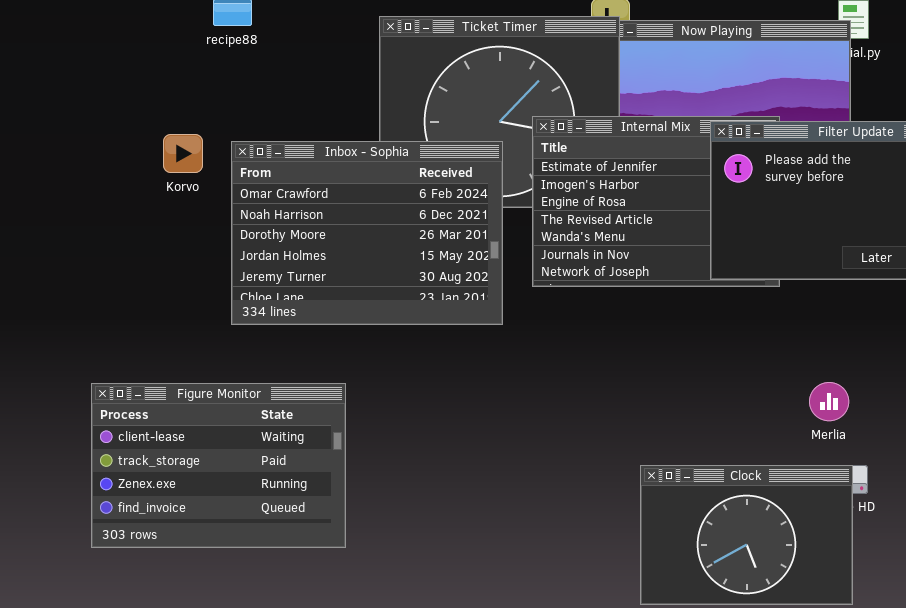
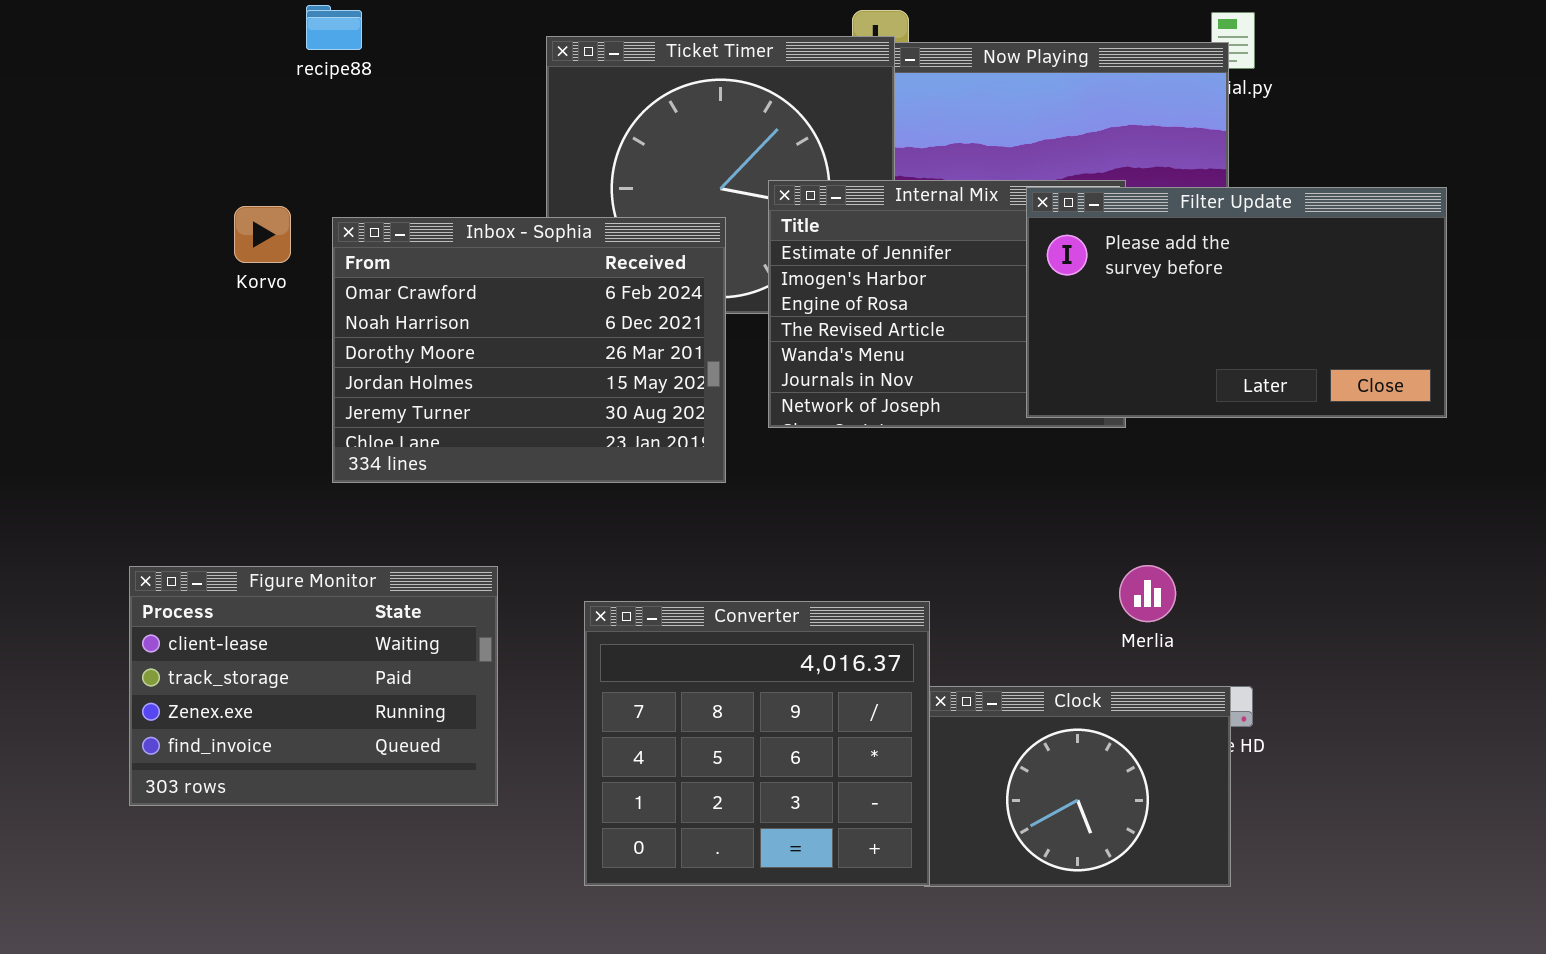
Merlia: [809,382,849,421] -> [1119,565,1176,622], moved
Converter: none -> [584,601,930,886], opened

